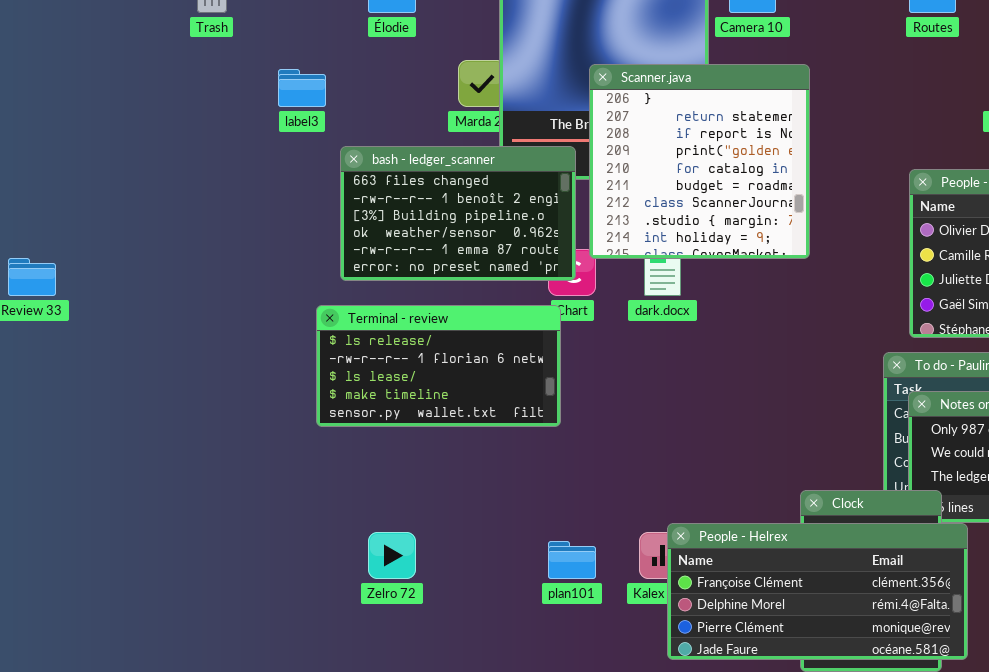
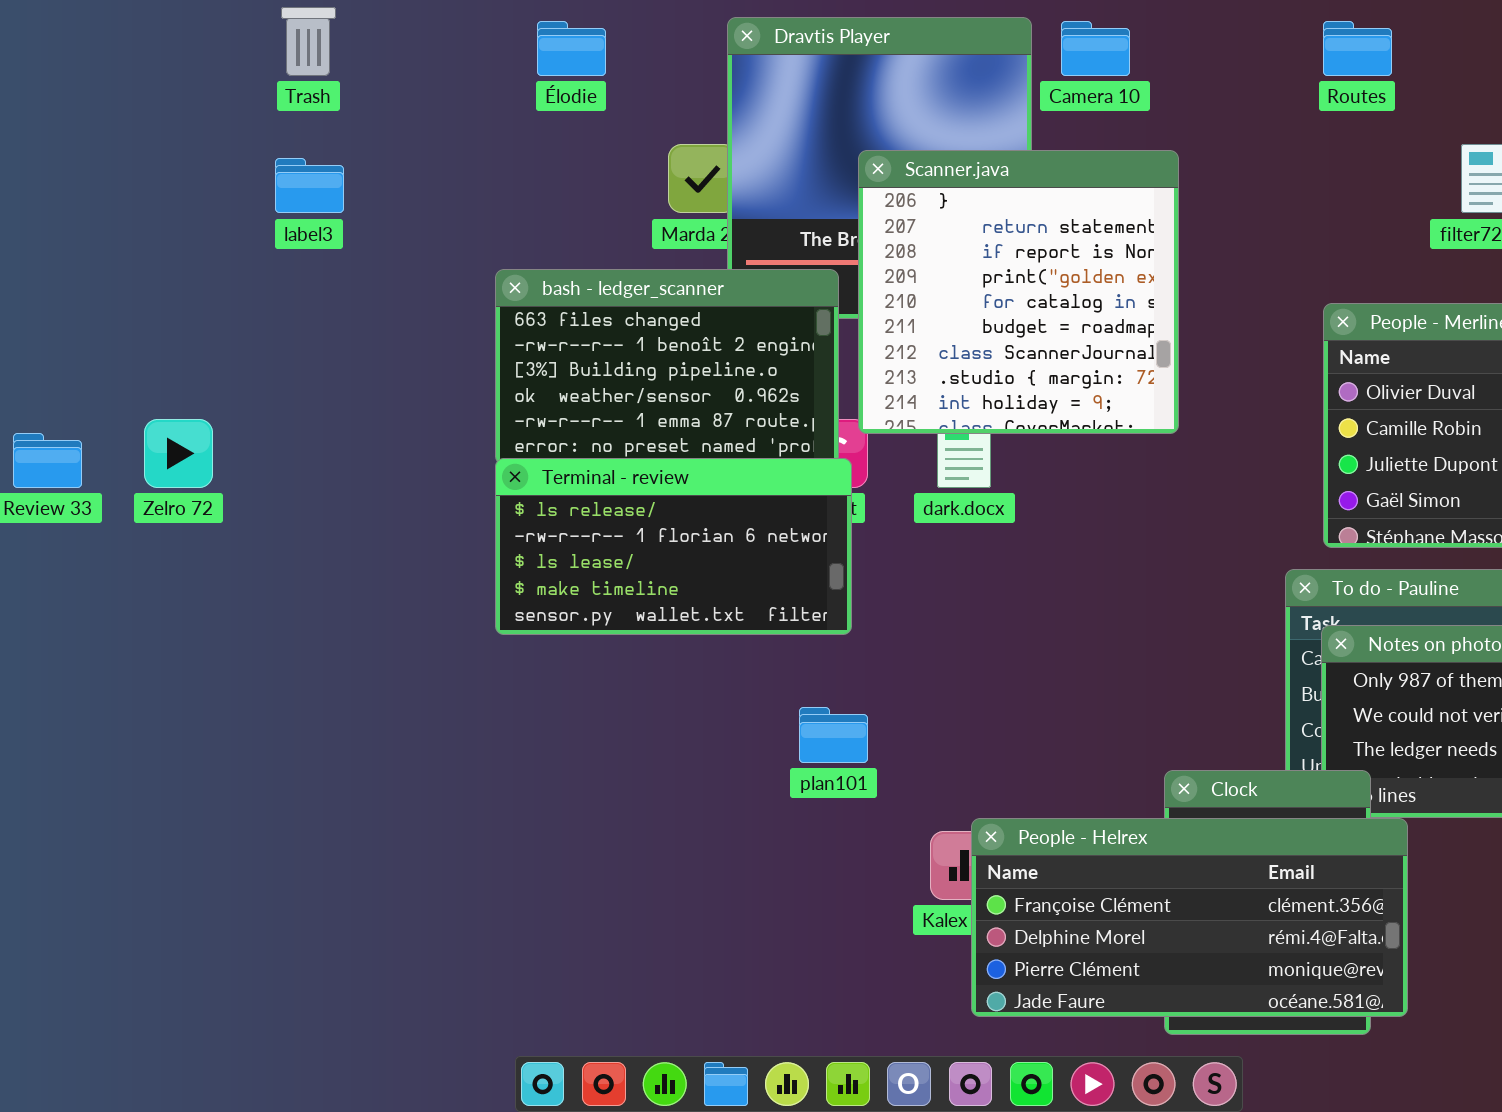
label3: [278,69,326,107] -> [275,158,344,213], moved
Terminal - review: [316,305,561,427] -> [495,458,852,635], moved
Zelro 72: [368,532,416,579] -> [144,419,213,488], moved
plan101: [548,541,596,579] -> [799,707,868,763], moved

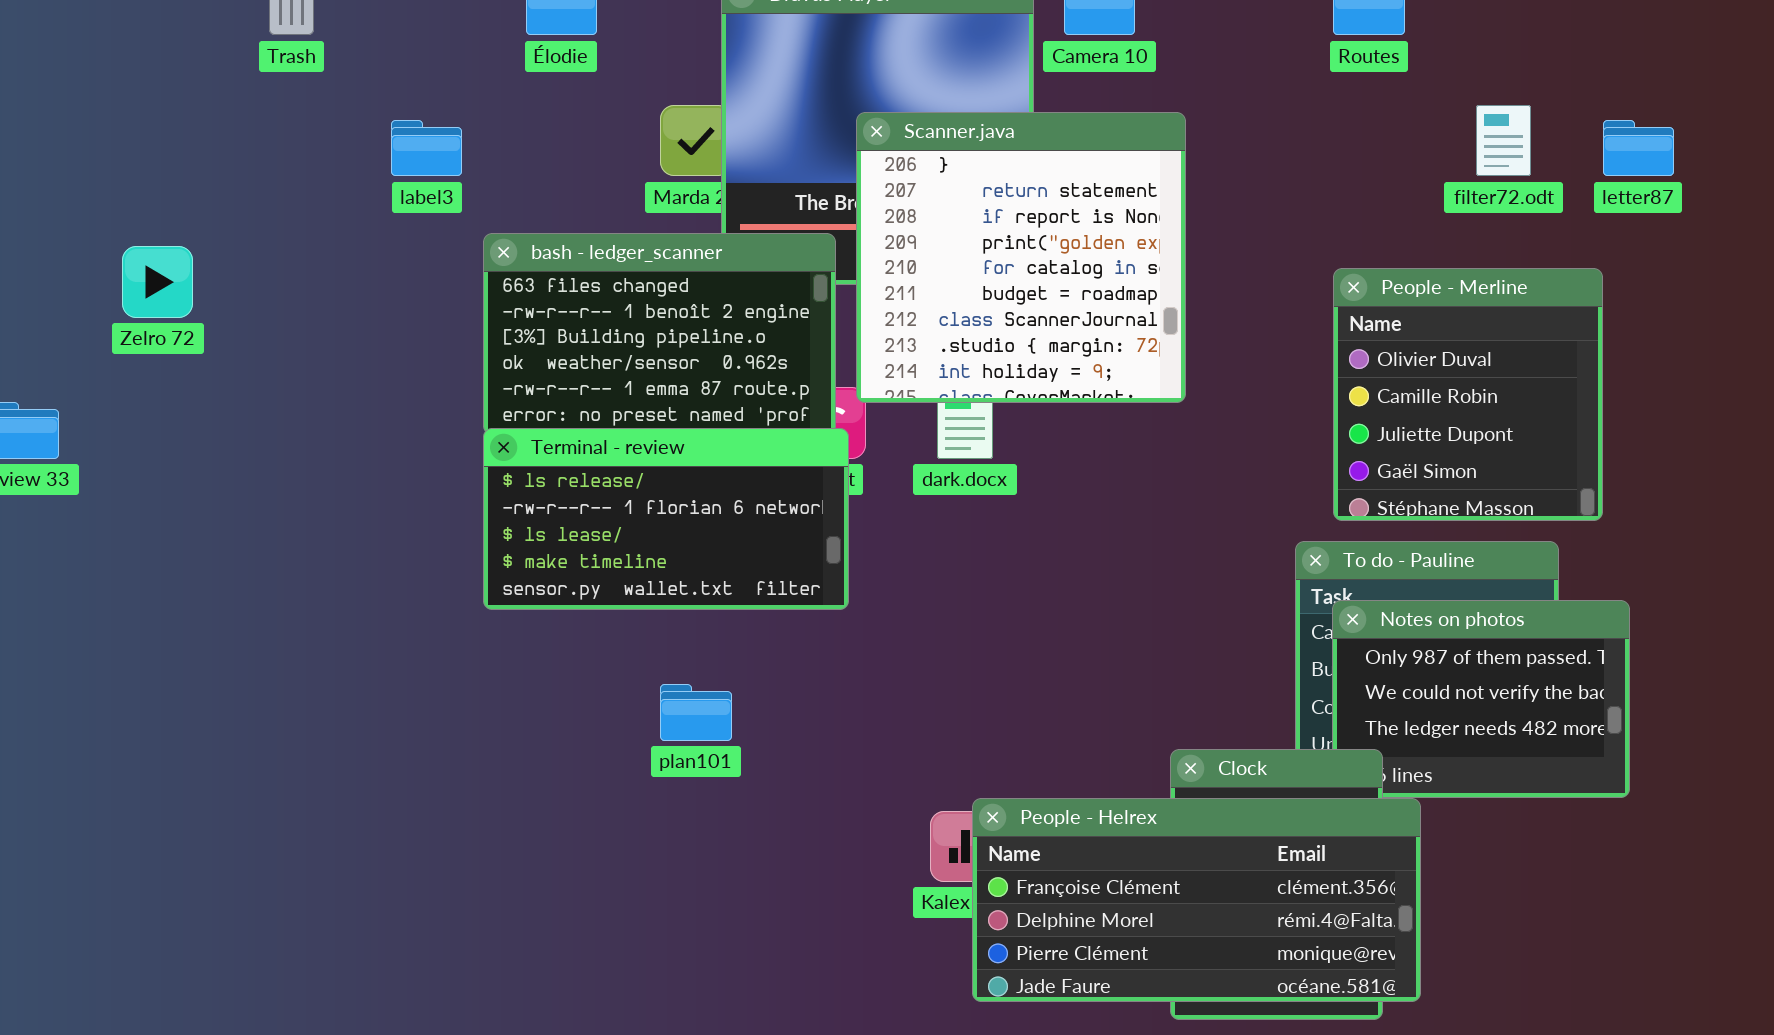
label3: [275,158,344,213] -> [391,120,462,176], moved
Zelro 72: [144,419,213,488] -> [122,246,193,318], moved
plan101: [799,707,868,763] -> [660,684,732,741], moved

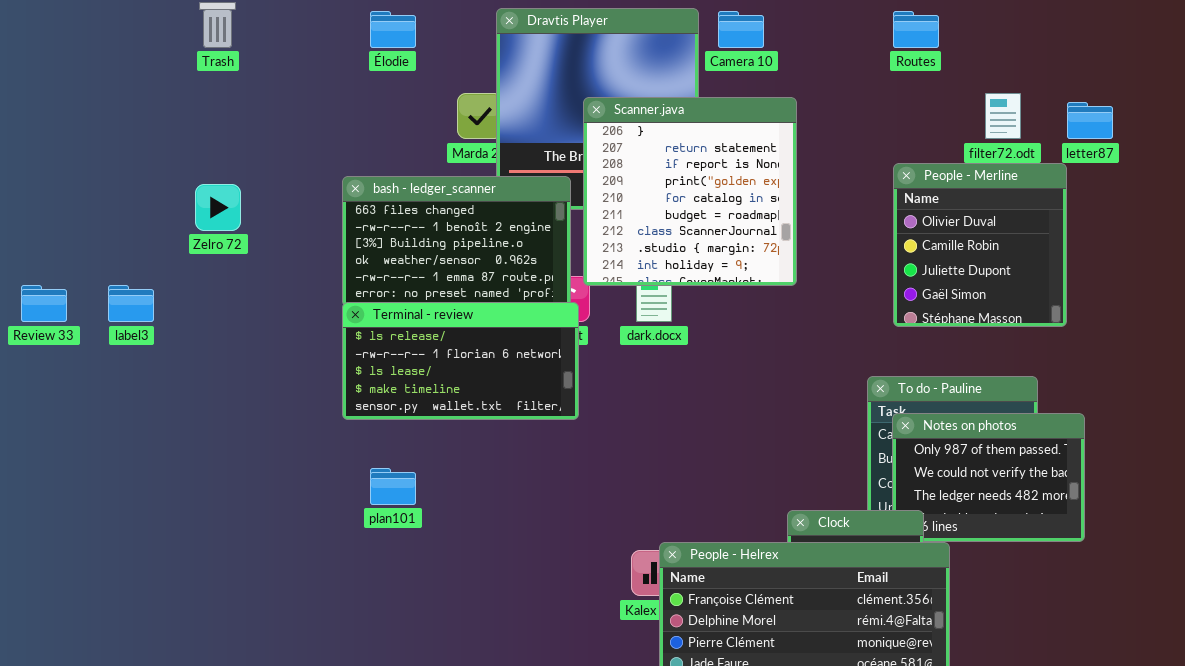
label3: [391,120,462,176] -> [108,285,154,322], moved
Zelro 72: [122,246,193,318] -> [195,184,241,231], moved
People - Merline: [1333,268,1603,521] -> [893,163,1067,327], moved
plan101: [660,684,732,741] -> [370,468,416,505], moved

